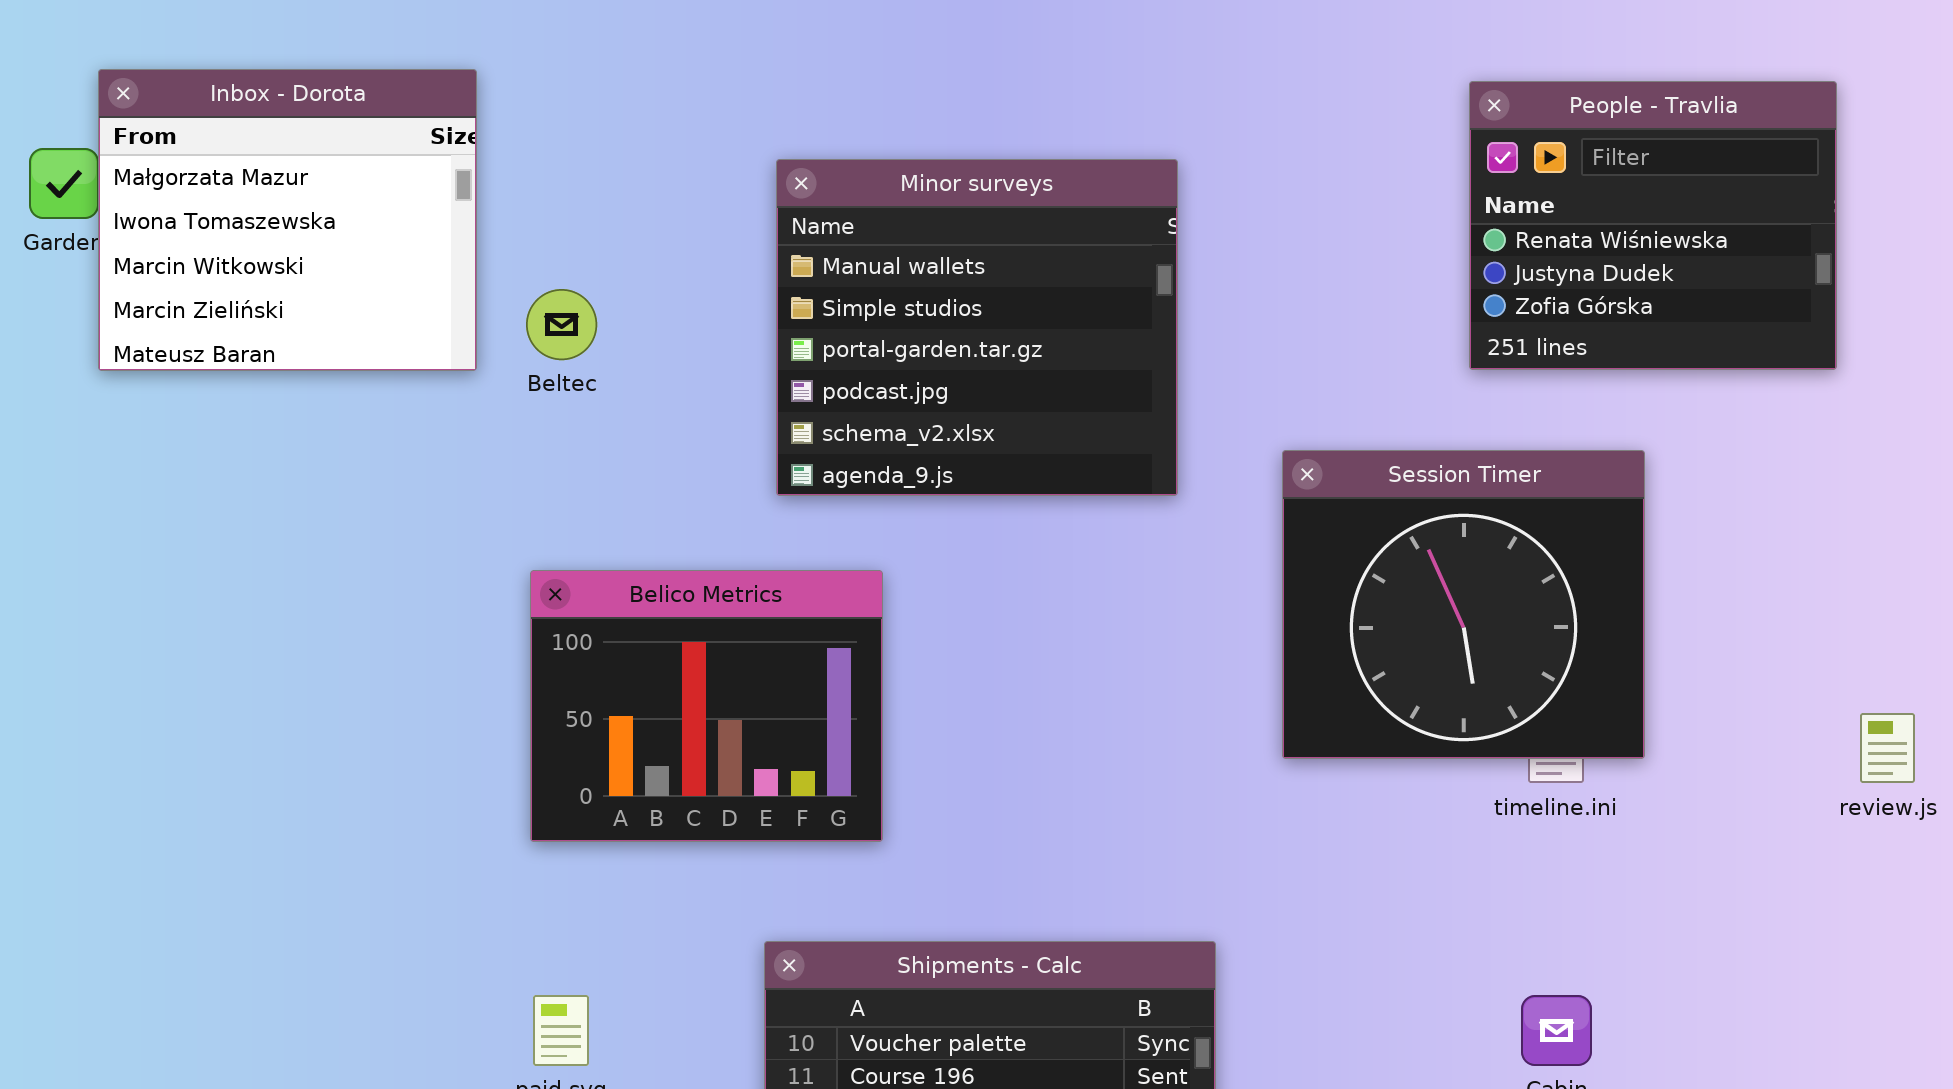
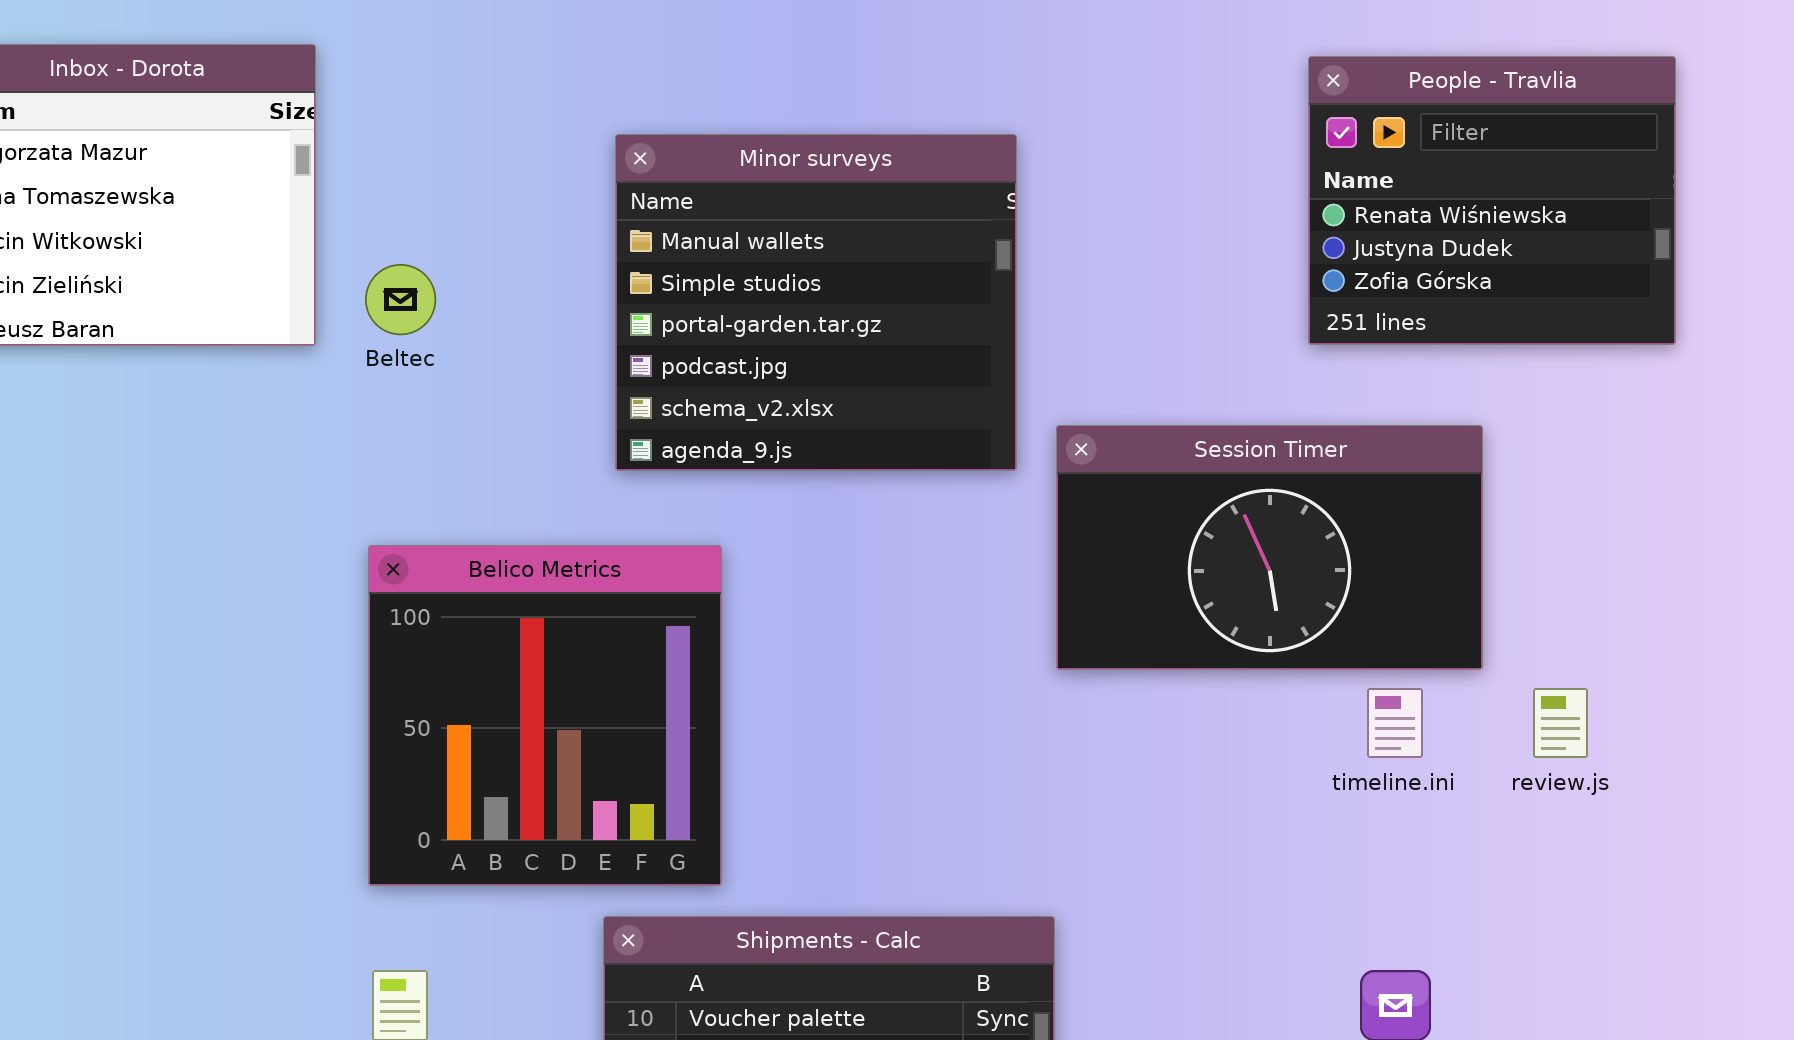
Session Timer: [1282,450,1645,759] -> [1056,425,1483,670], resized
Belico Metrics: [530,570,883,842] -> [368,545,722,886], resized
review.js: [1860,713,1915,783] -> [1533,688,1588,758], moved

